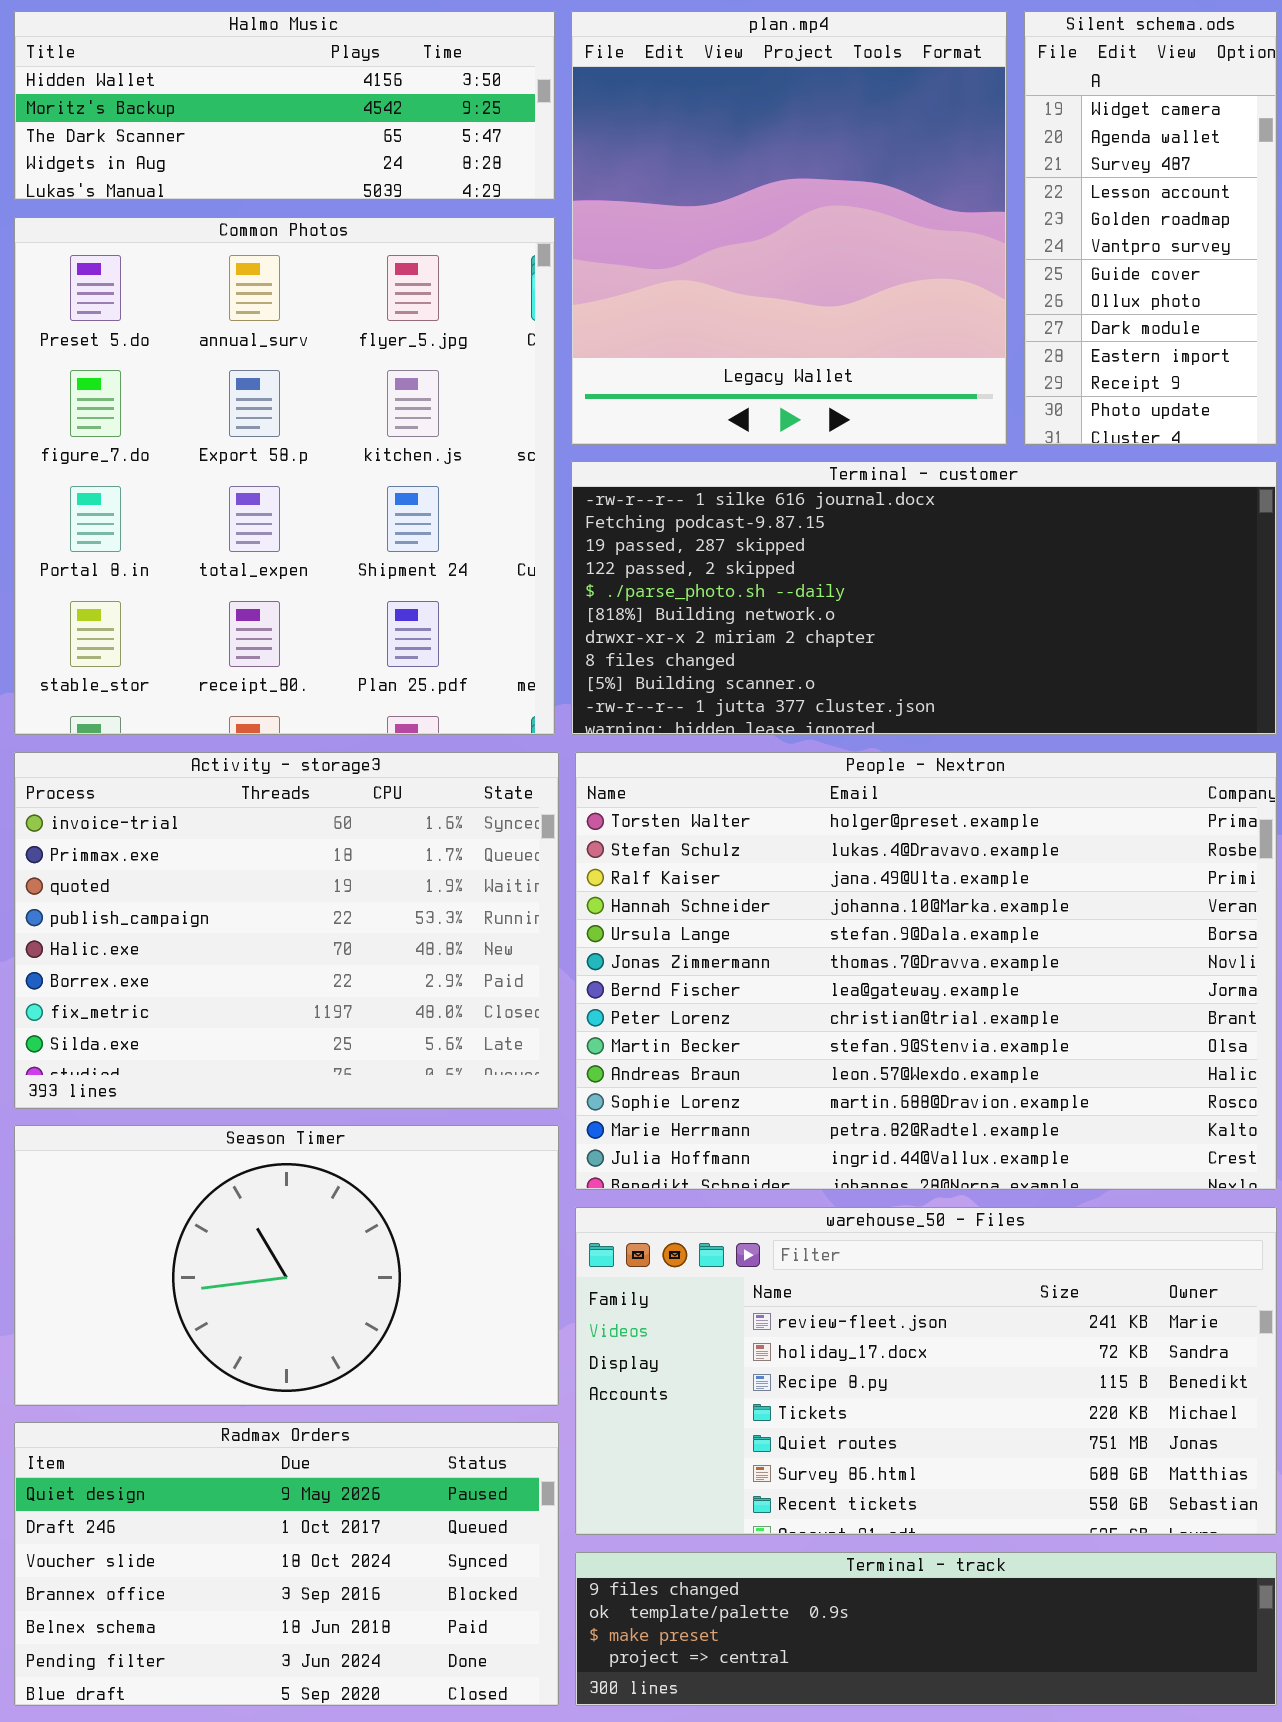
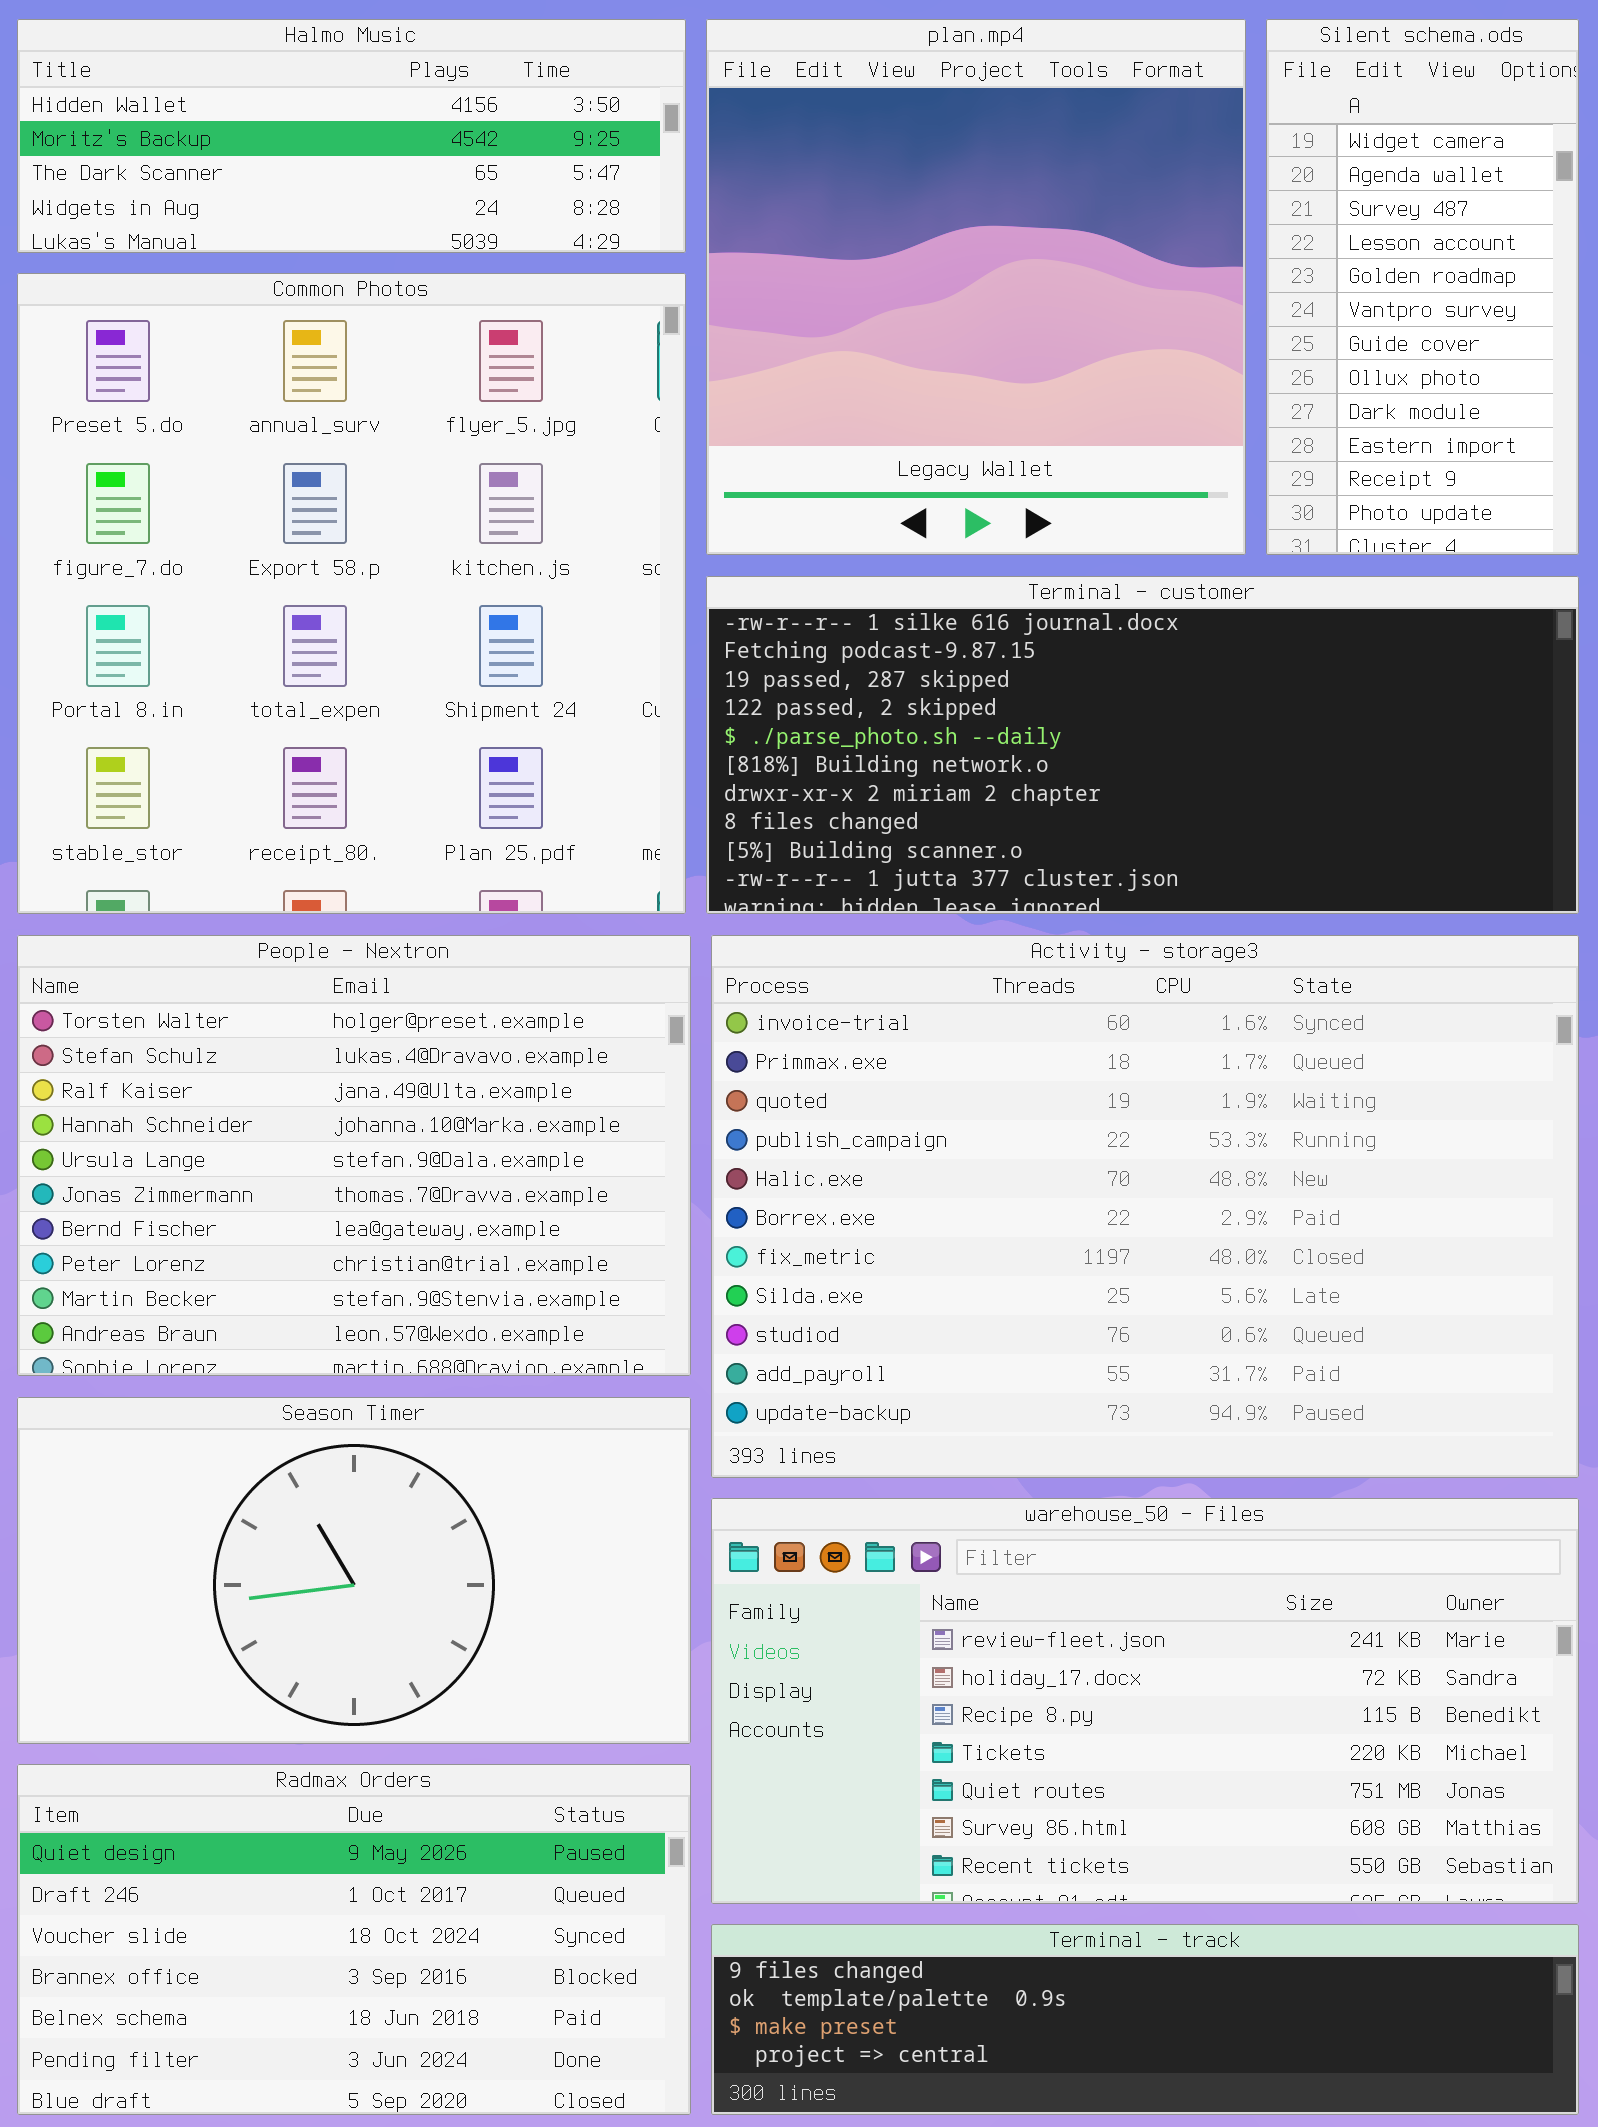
Activity - storage3: [14,752,559,1109] -> [711,935,1579,1478], moved, resized
People - Nextron: [575,752,1277,1190] -> [17,935,691,1376], moved, resized

